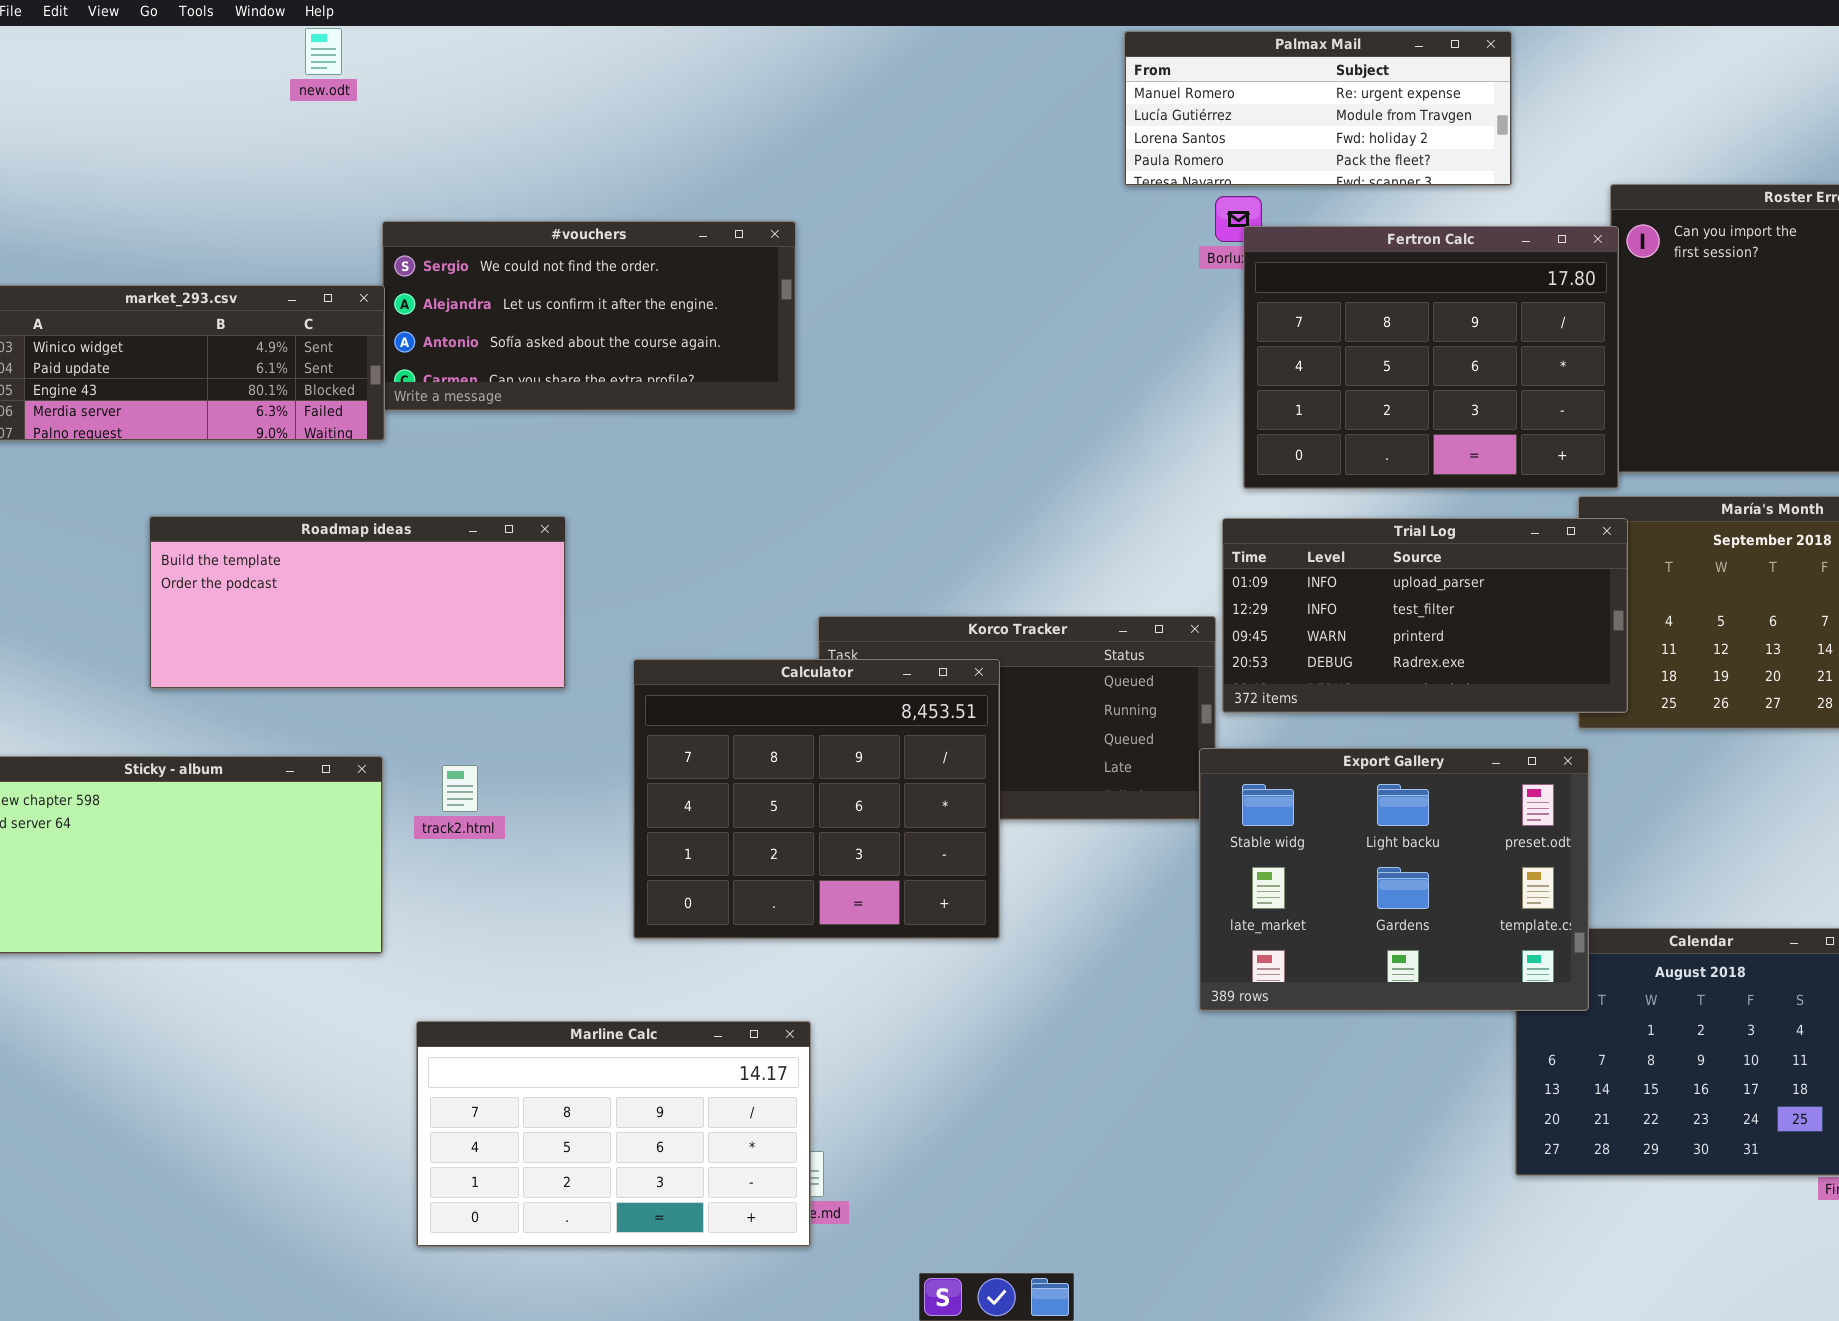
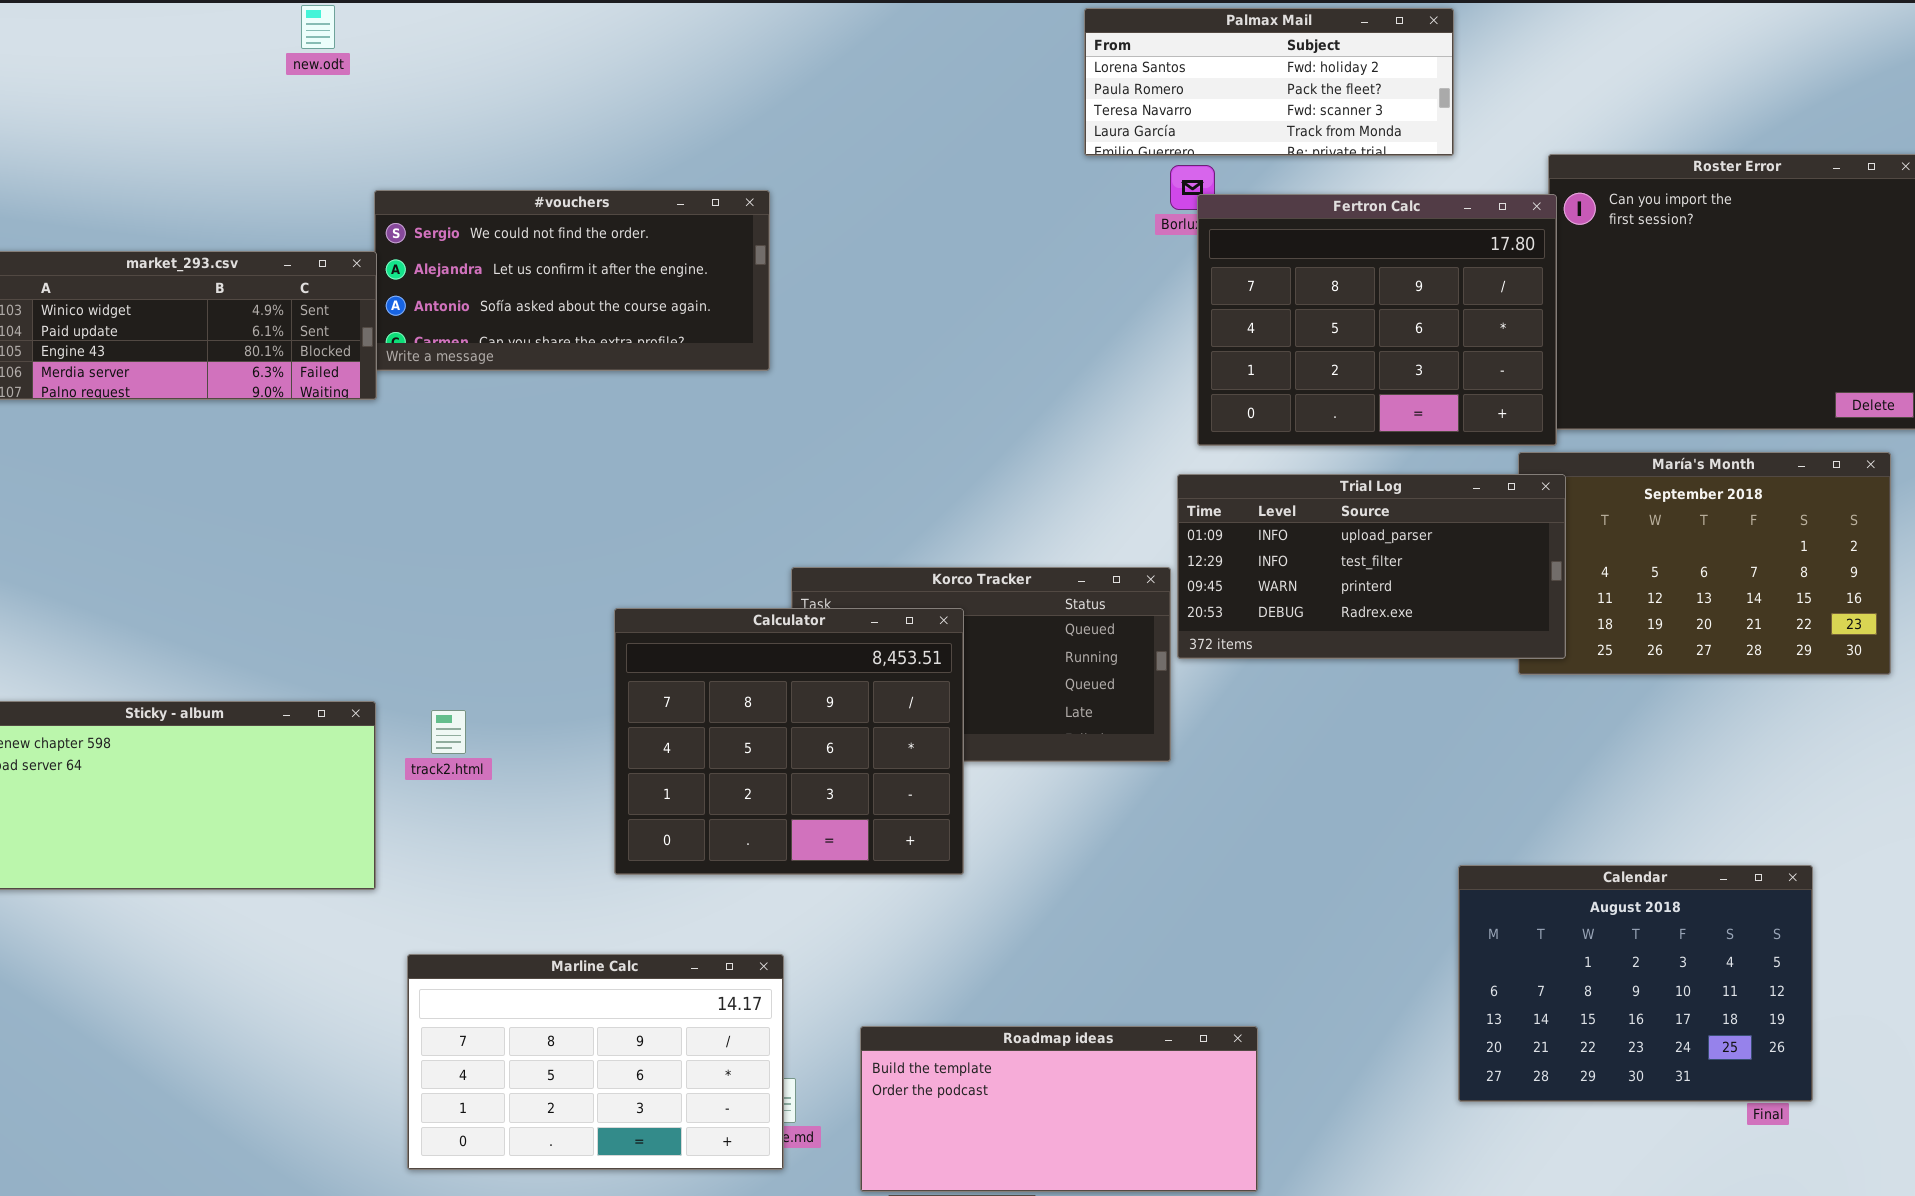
Palmax Mail: [1124,31,1512,186] -> [1084,8,1454,156], scrolled down 2 rows
Roadmap ideas: [149,516,566,689] -> [860,1026,1258,1192], moved
Export Gallery: [1199,748,1589,1011] -> none, closed

